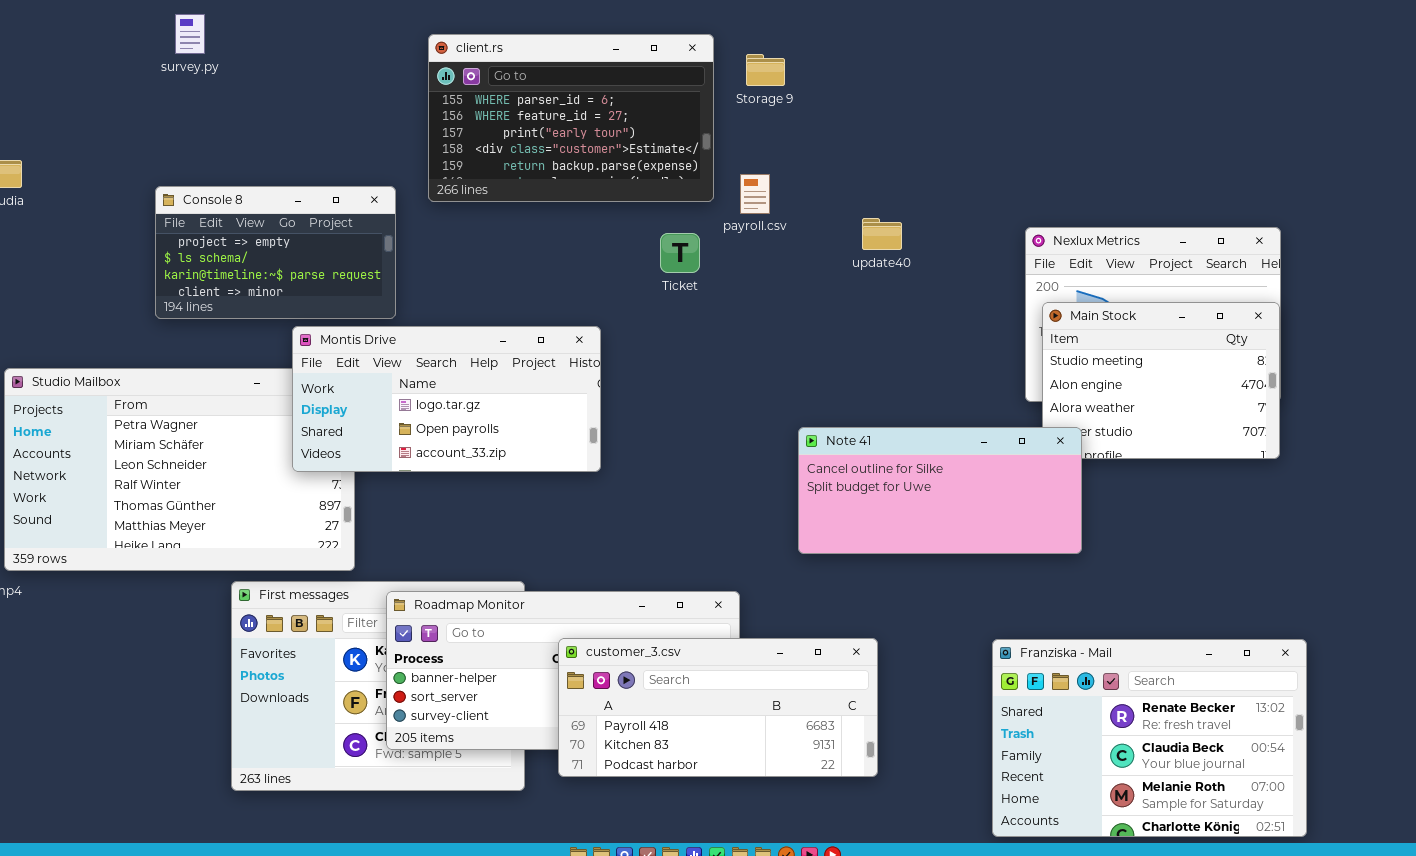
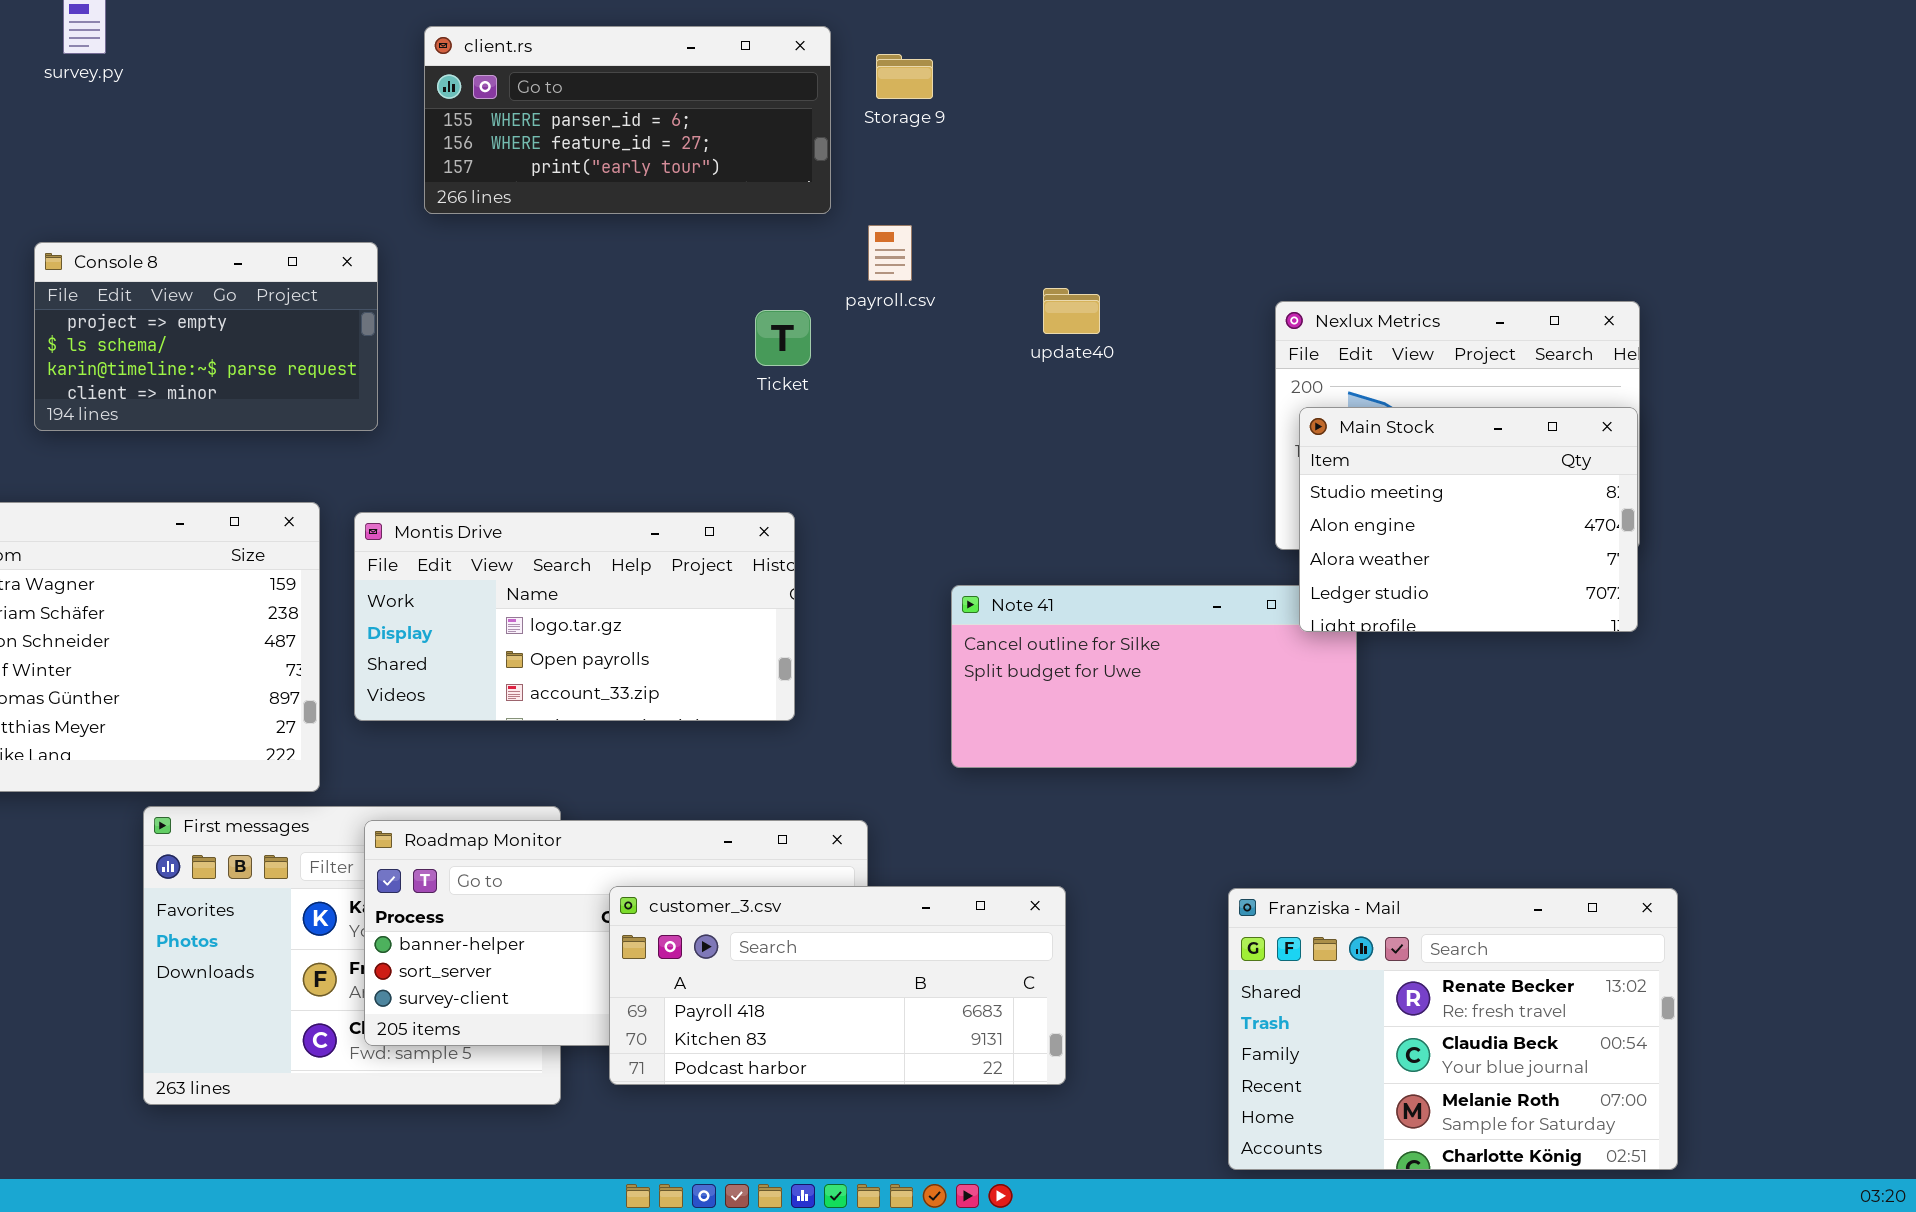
client.rs: [428,34,714,202] -> [424,26,831,214], resized
Main Stock: [1042,302,1280,459] -> [1299,407,1638,632], raised
Montis Drive: [292,326,601,472] -> [354,512,795,721], moved

